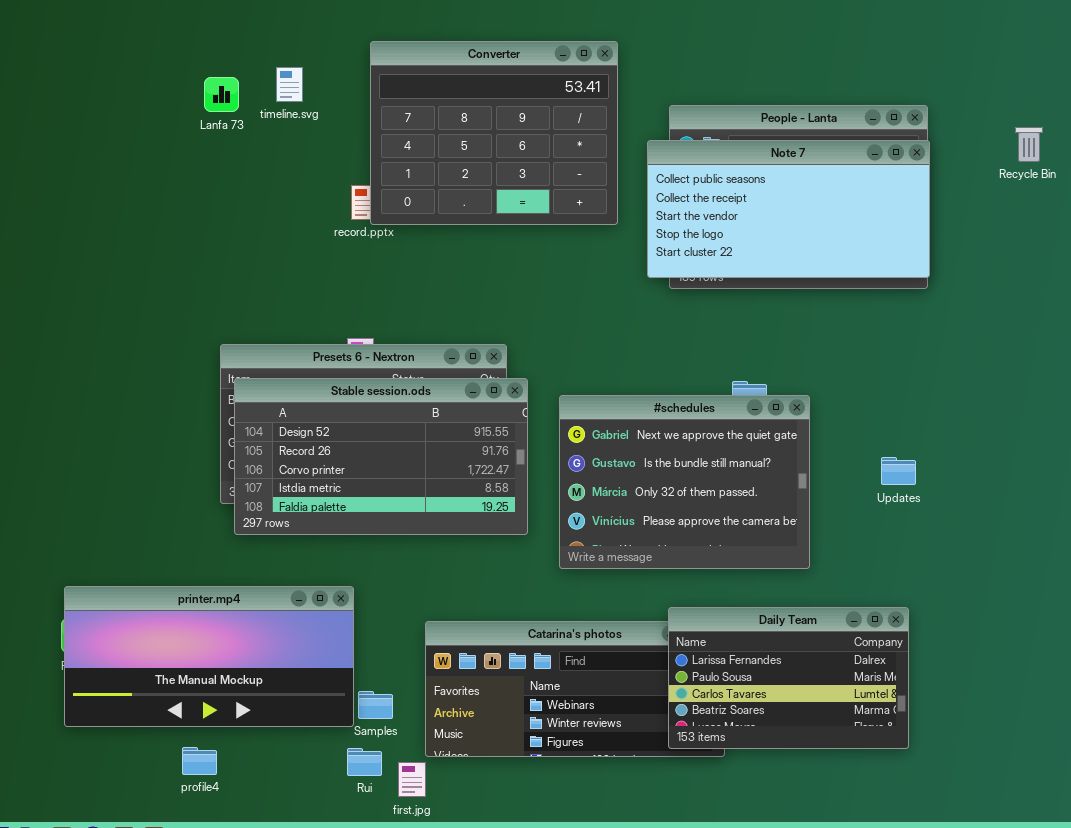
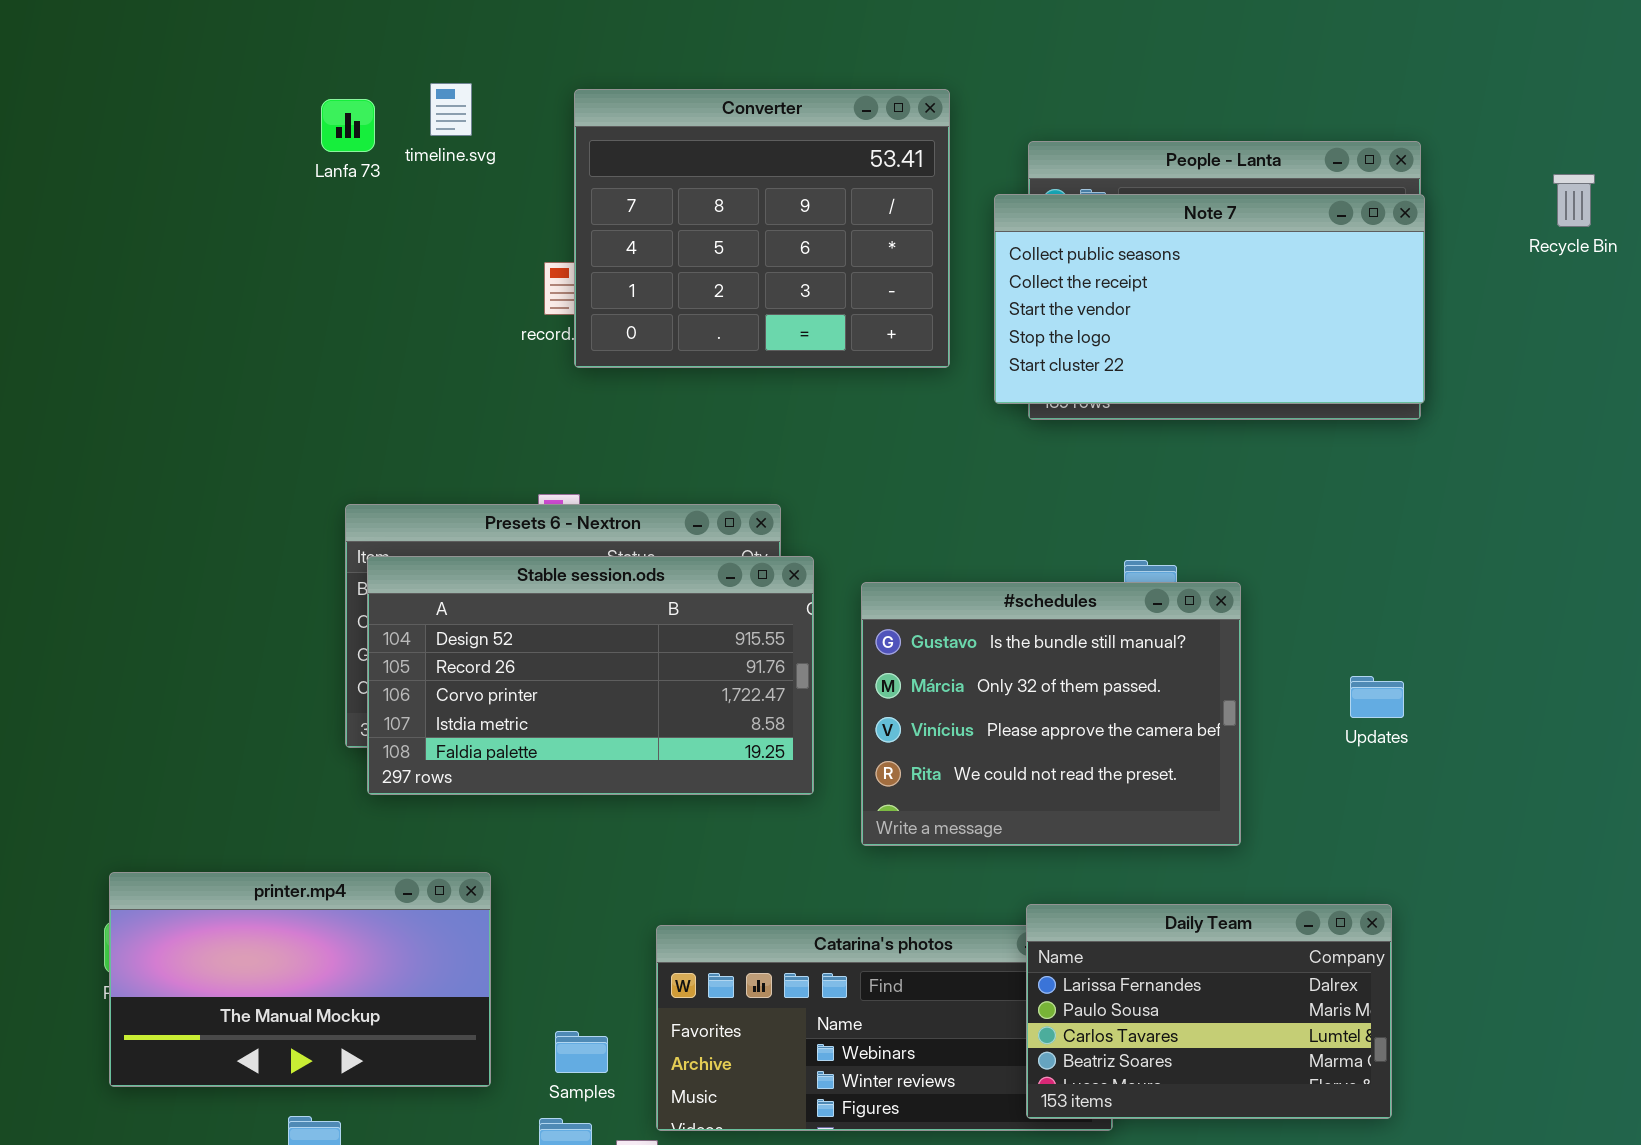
Converter: [370,41,618,225] -> [574,89,950,368], moved
#schedules: [559,395,810,569] -> [861,582,1241,846], scrolled down 1 row
printer.mp4: [64,586,354,727] -> [109,872,491,1087], resized

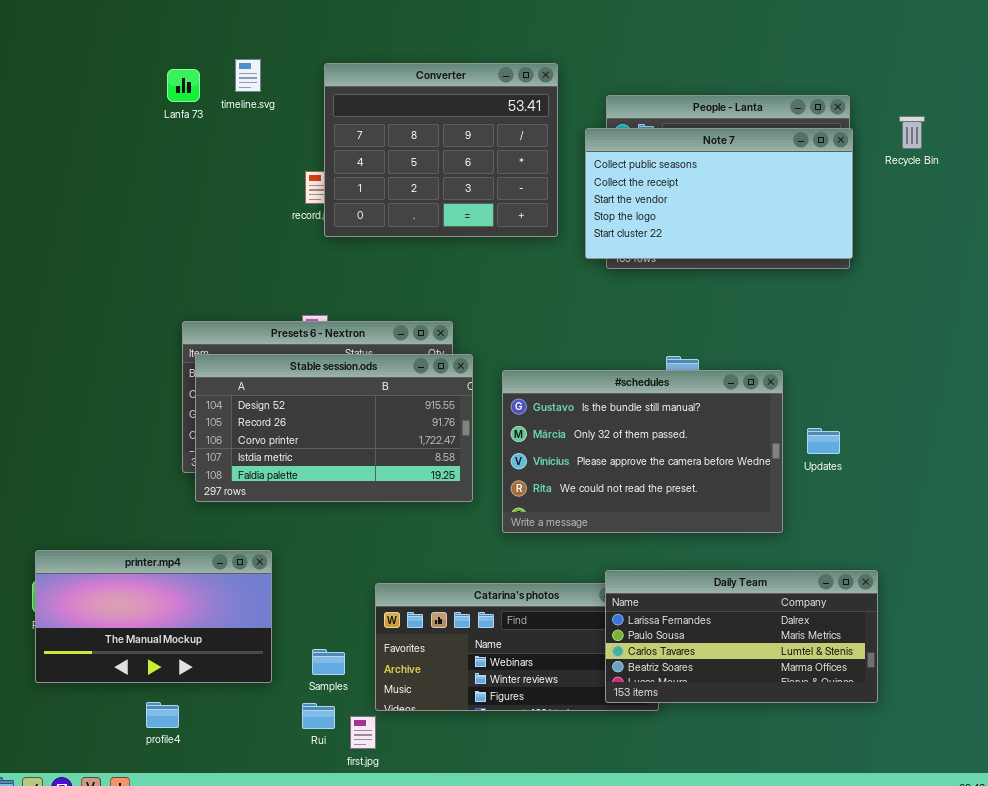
Recycle Bin: [1553,174,1595,227] -> [899,116,925,149], moved
#schedules: [861,582,1241,846] -> [502,370,783,533], resized
Daily Team: [1026,904,1392,1119] -> [605,570,878,703], resized

